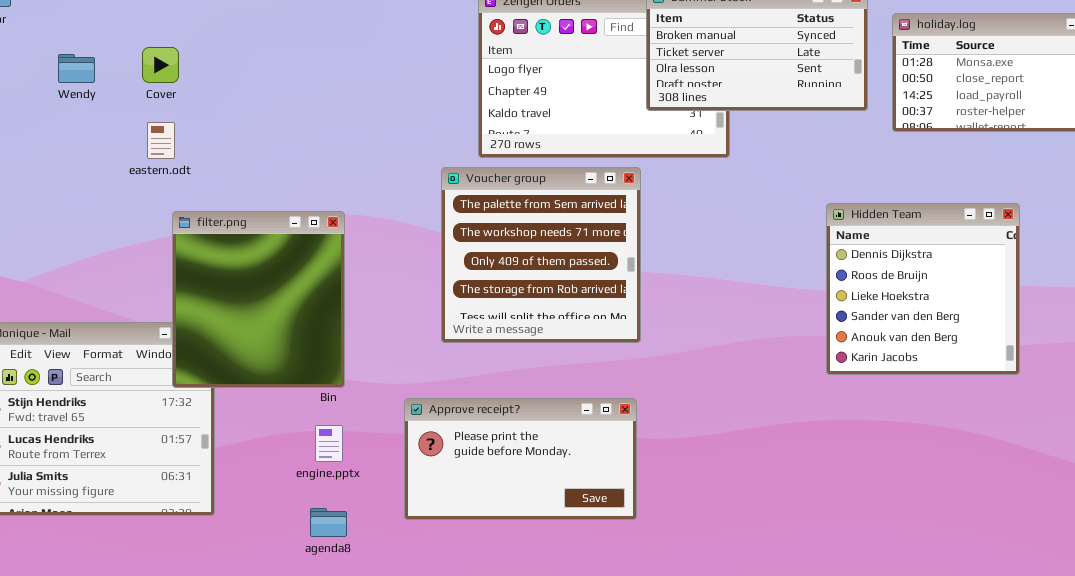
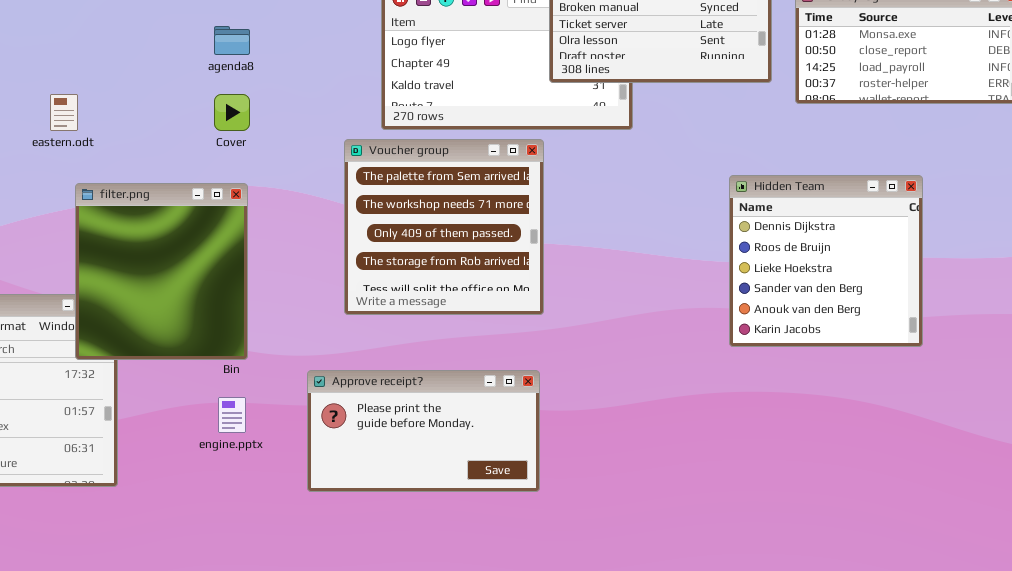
Cover: [142,47,179,83] -> [214,94,250,131], moved
agenda8: [310,508,347,537] -> [214,26,250,55], moved

